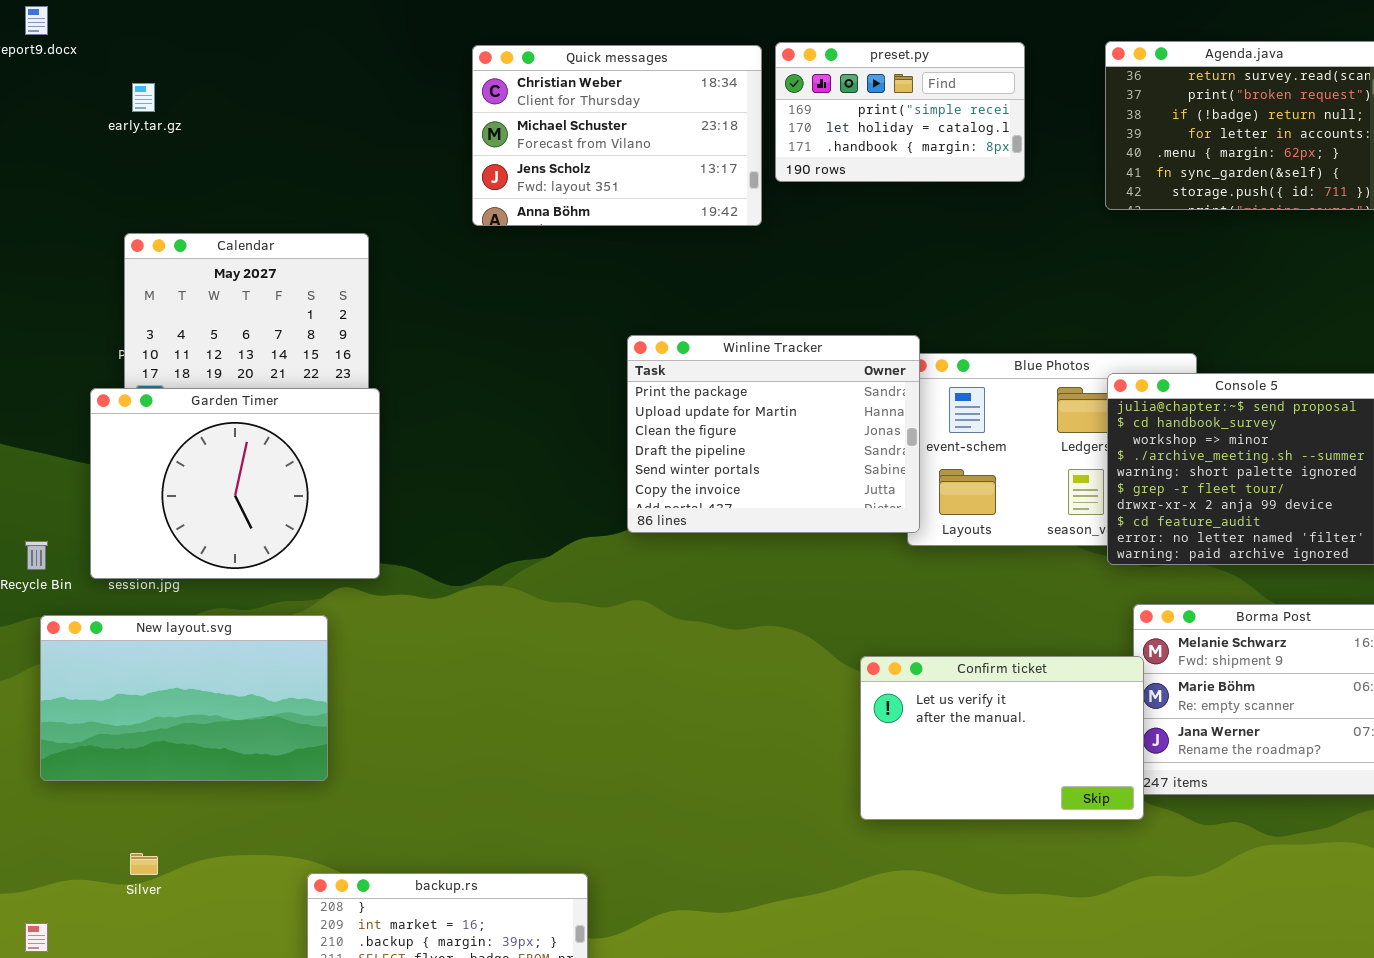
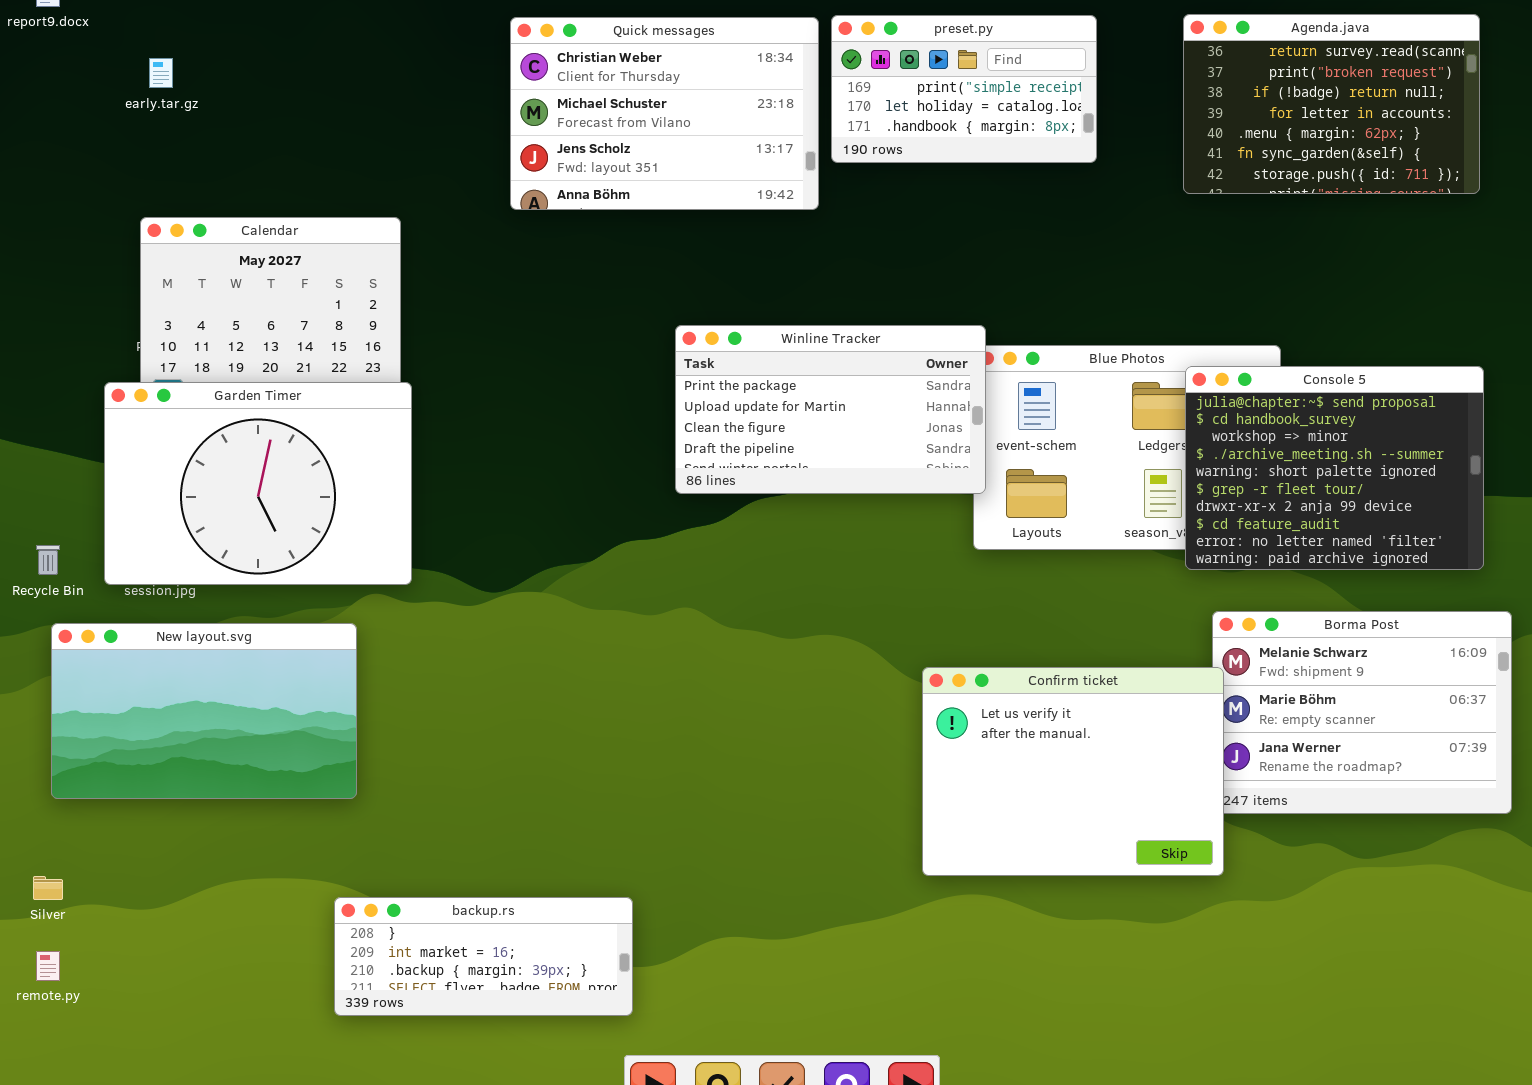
Winline Tracker: [627,335,920,533] -> [675,325,986,494], resized
Confirm ticket: [860,656,1144,820] -> [922,667,1224,876], resized
Silver: [130,853,158,875] -> [33,876,63,900], moved

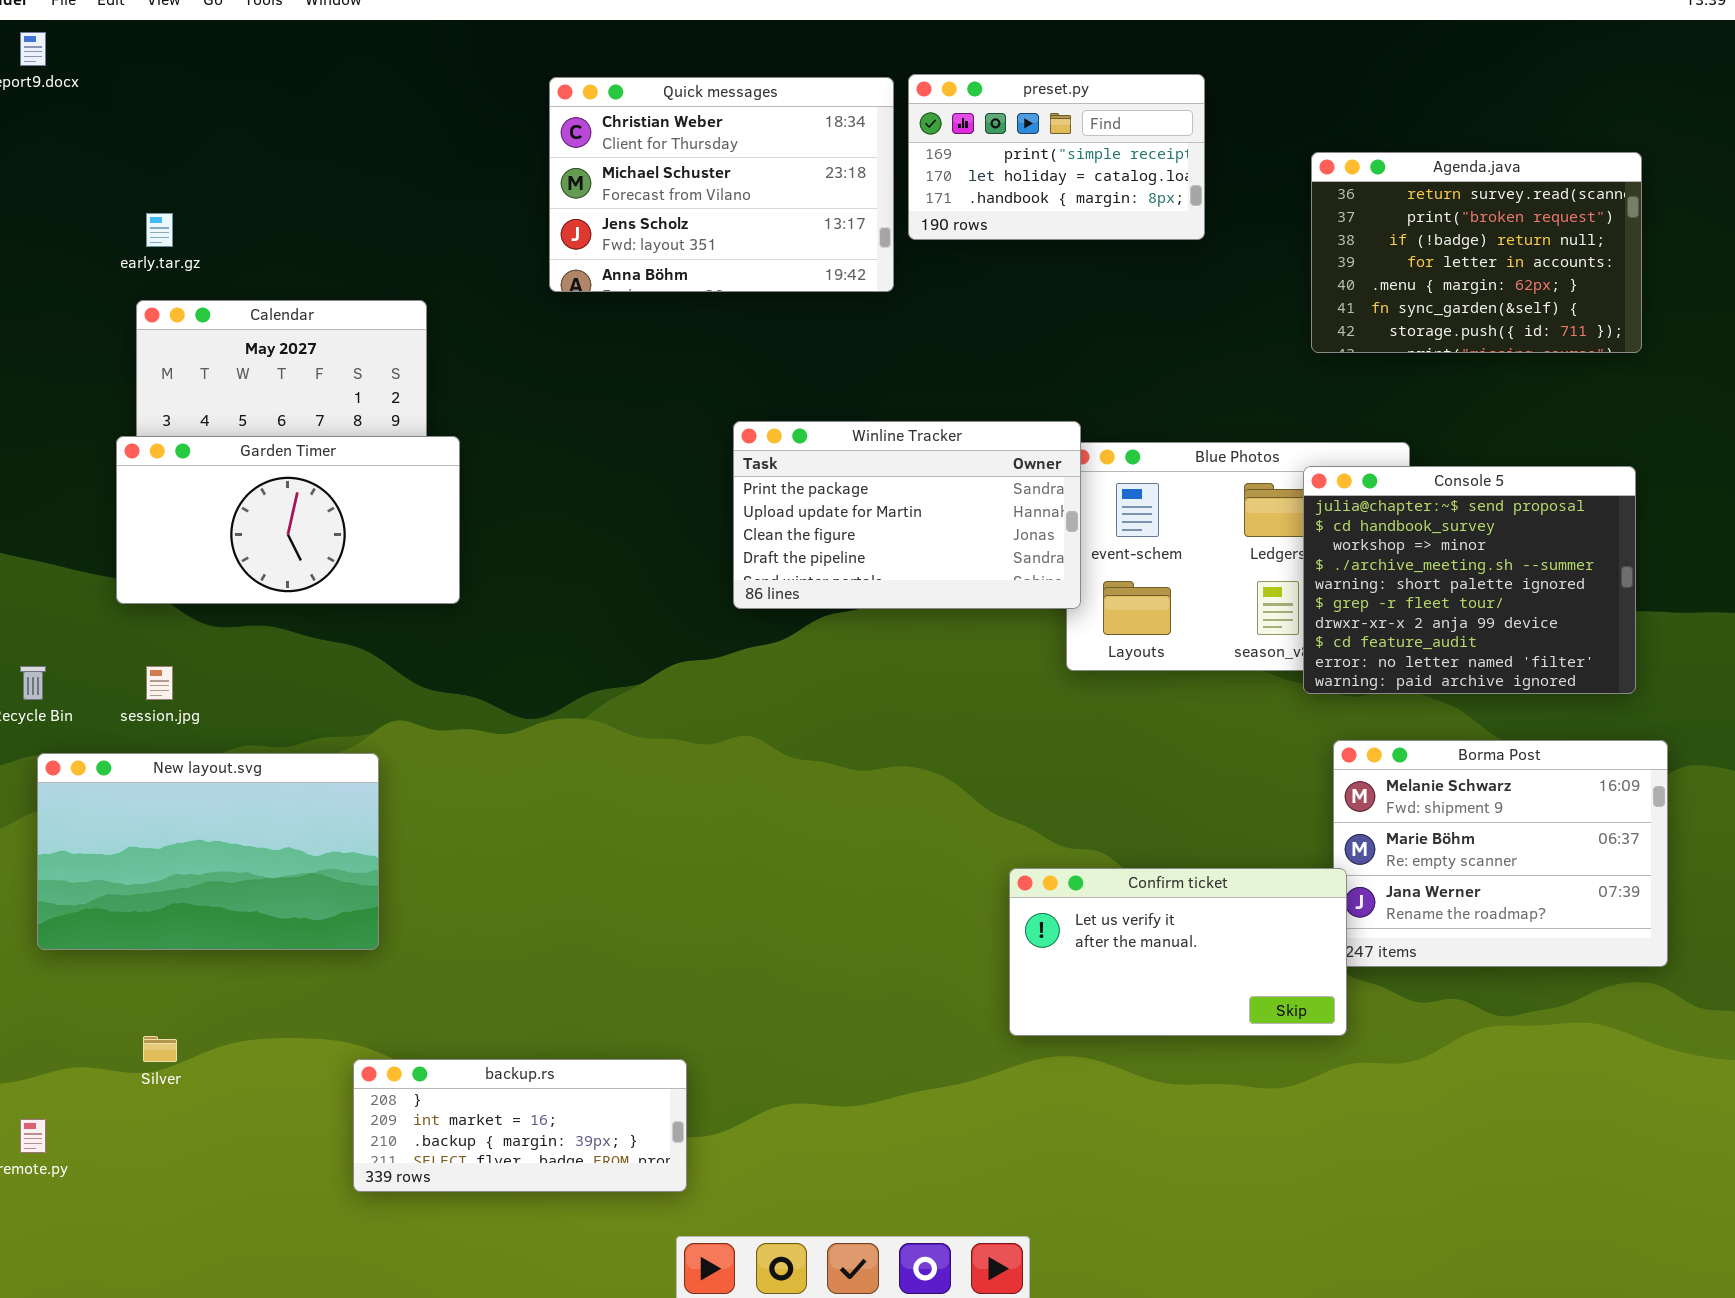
Agenda.java: [1183,14,1480,194] -> [1311,152,1642,353], moved
early.tar.gz: [149,58,173,88] -> [146,213,173,247], moved
Garden Timer: [104,382,412,585] -> [116,436,460,604], moved, resized
Confirm ticket: [922,667,1224,876] -> [1009,868,1347,1036], resized
Silver: [33,876,63,900] -> [143,1036,177,1062], moved

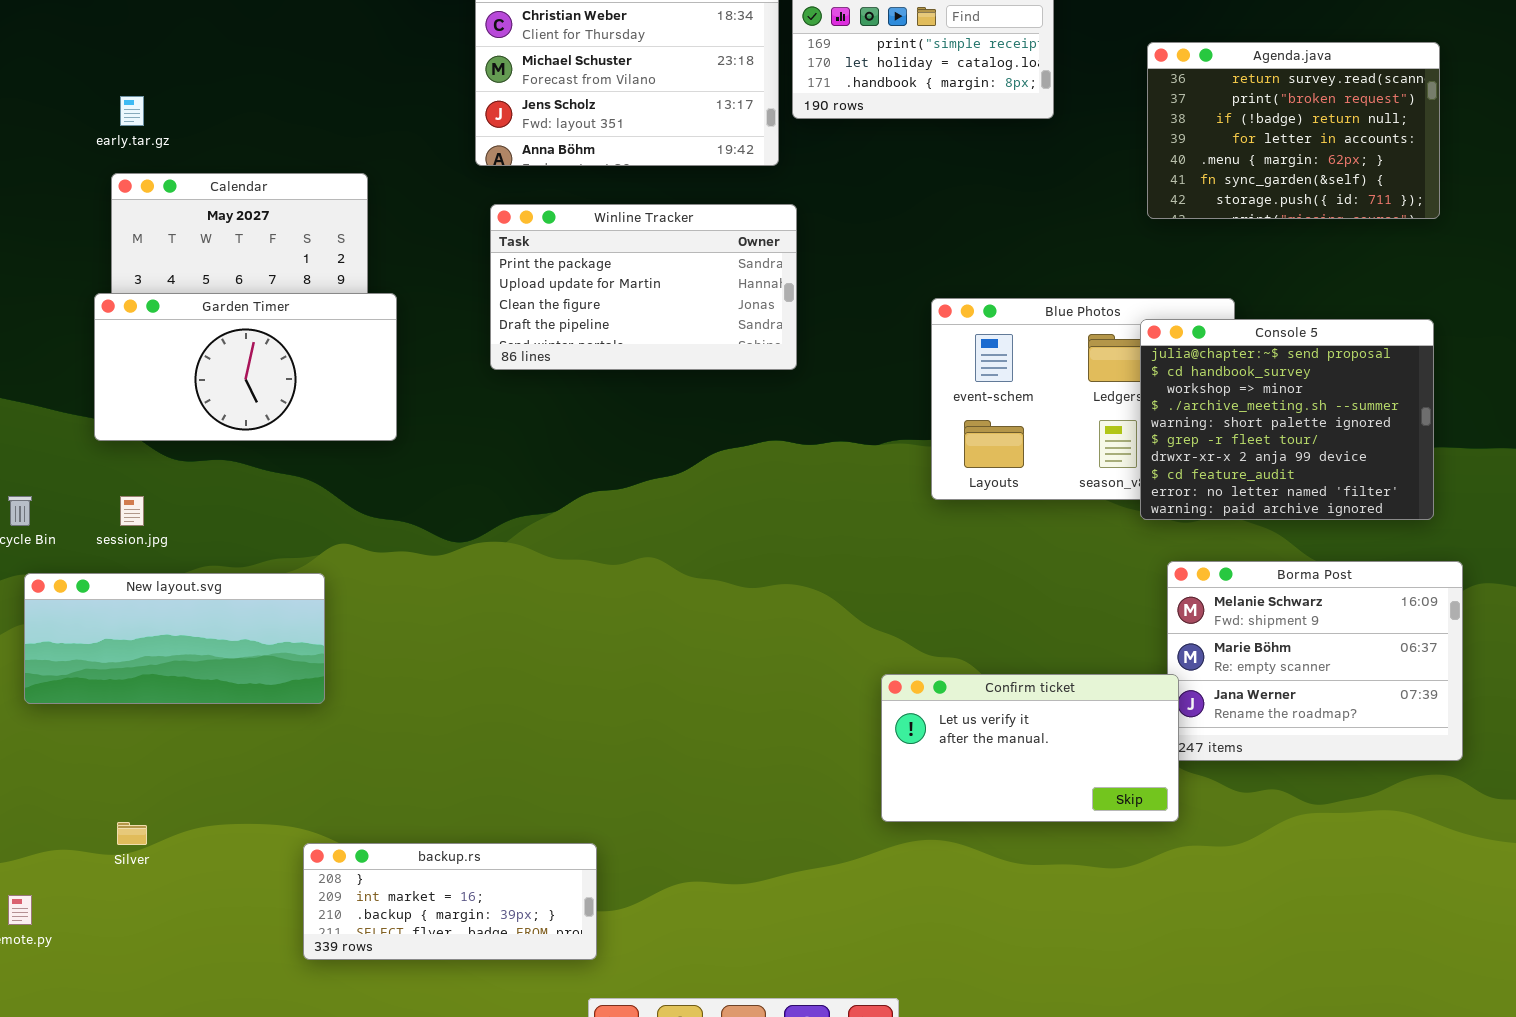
Winline Tracker: [733,421,1081,609] -> [490,204,797,370], moved
New layout.svg: [37,753,379,950] -> [24,573,325,704], resized

